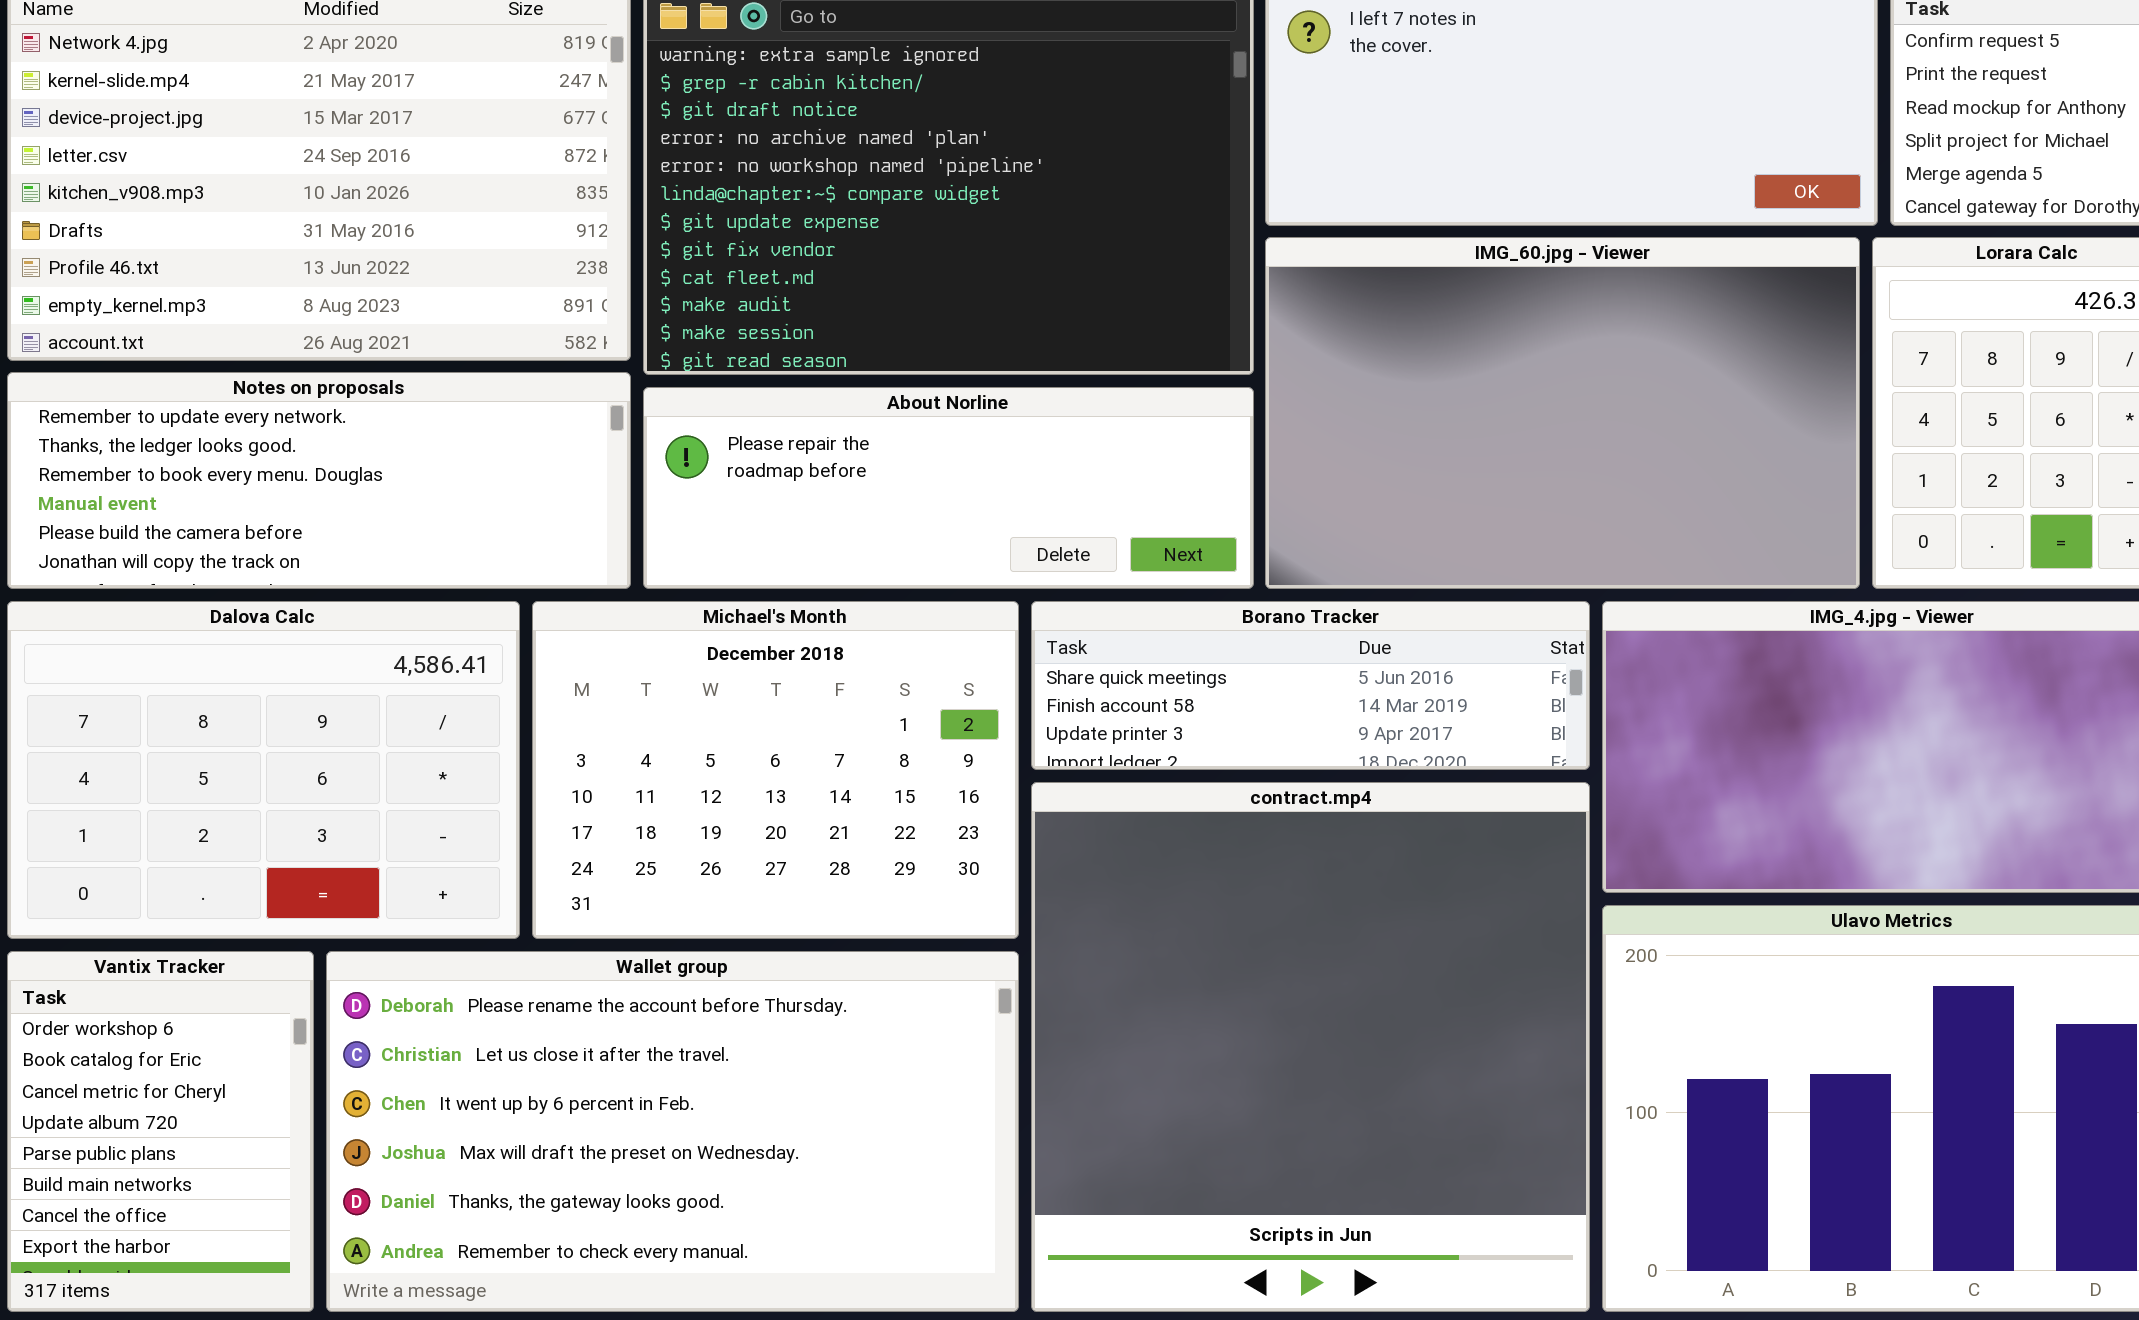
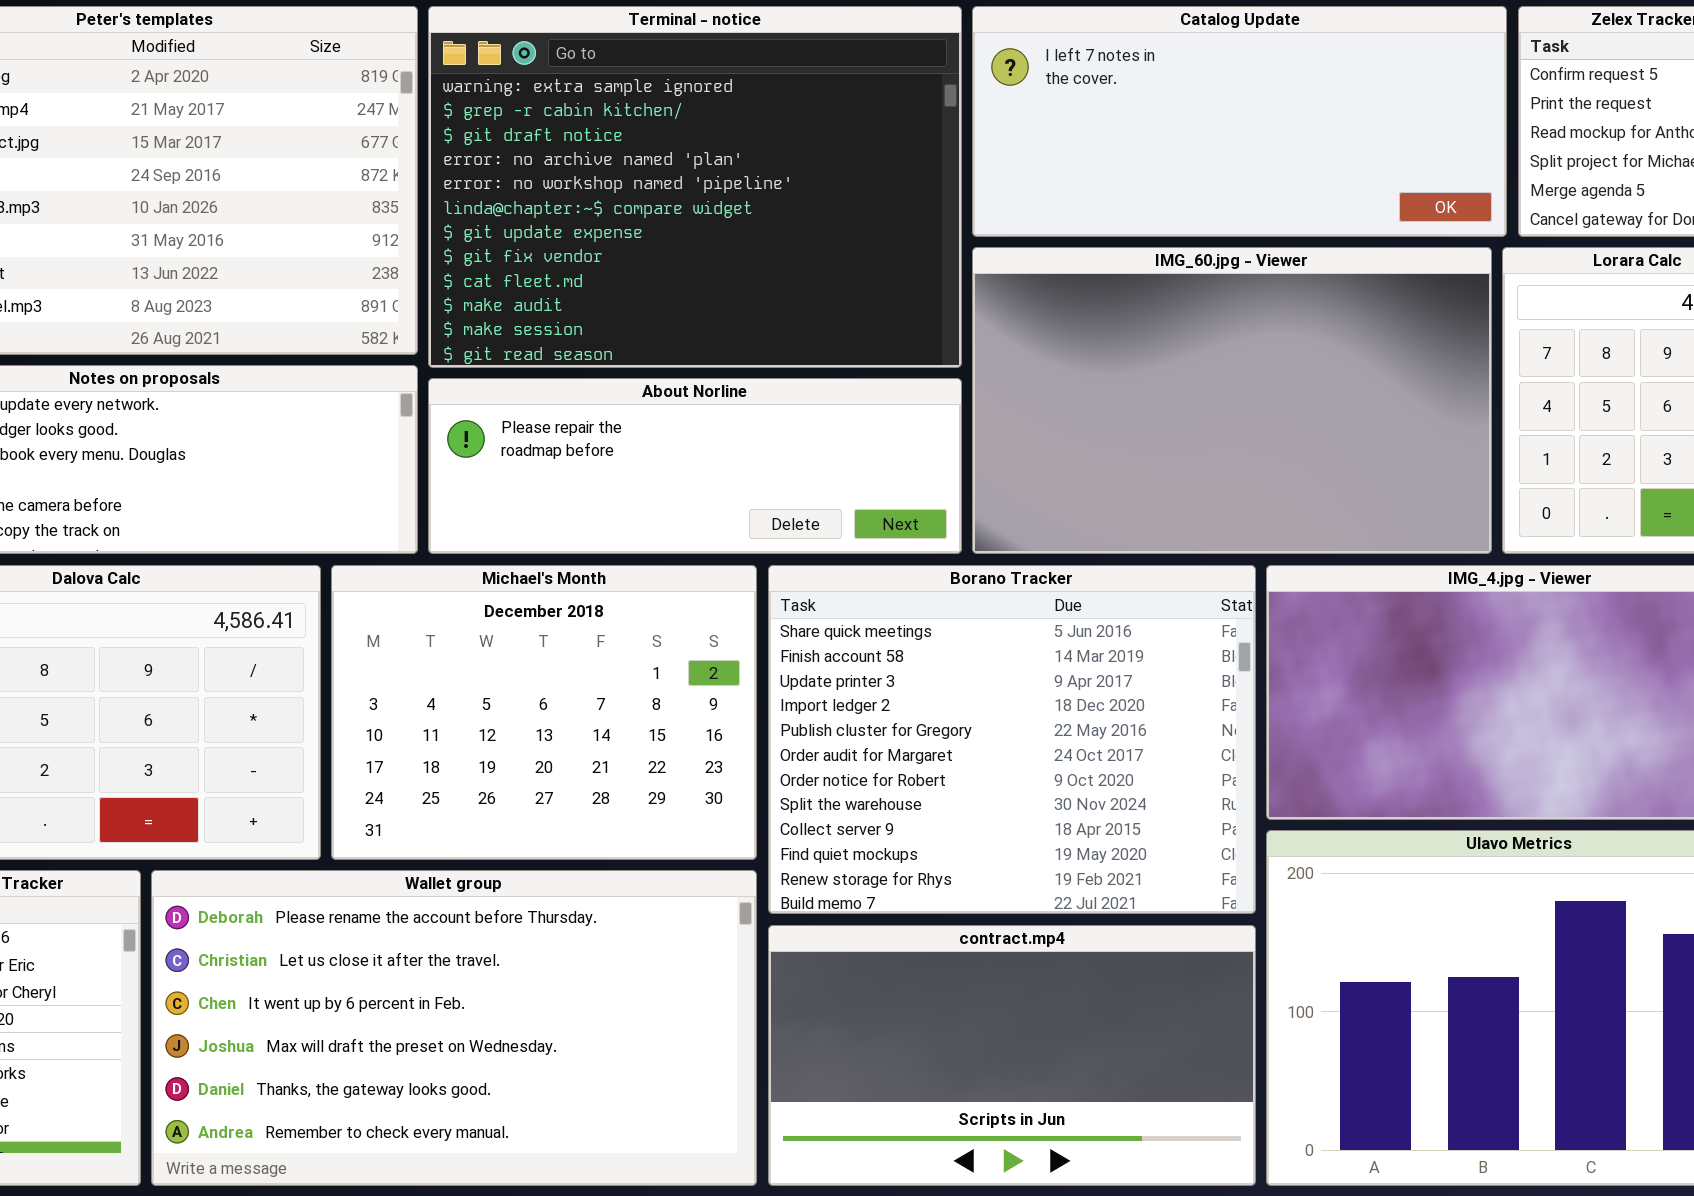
Borano Tracker: [1031,601,1590,770] -> [768,565,1256,914], resized
contract.mp4: [1031,782,1590,1312] -> [768,925,1256,1186], resized

